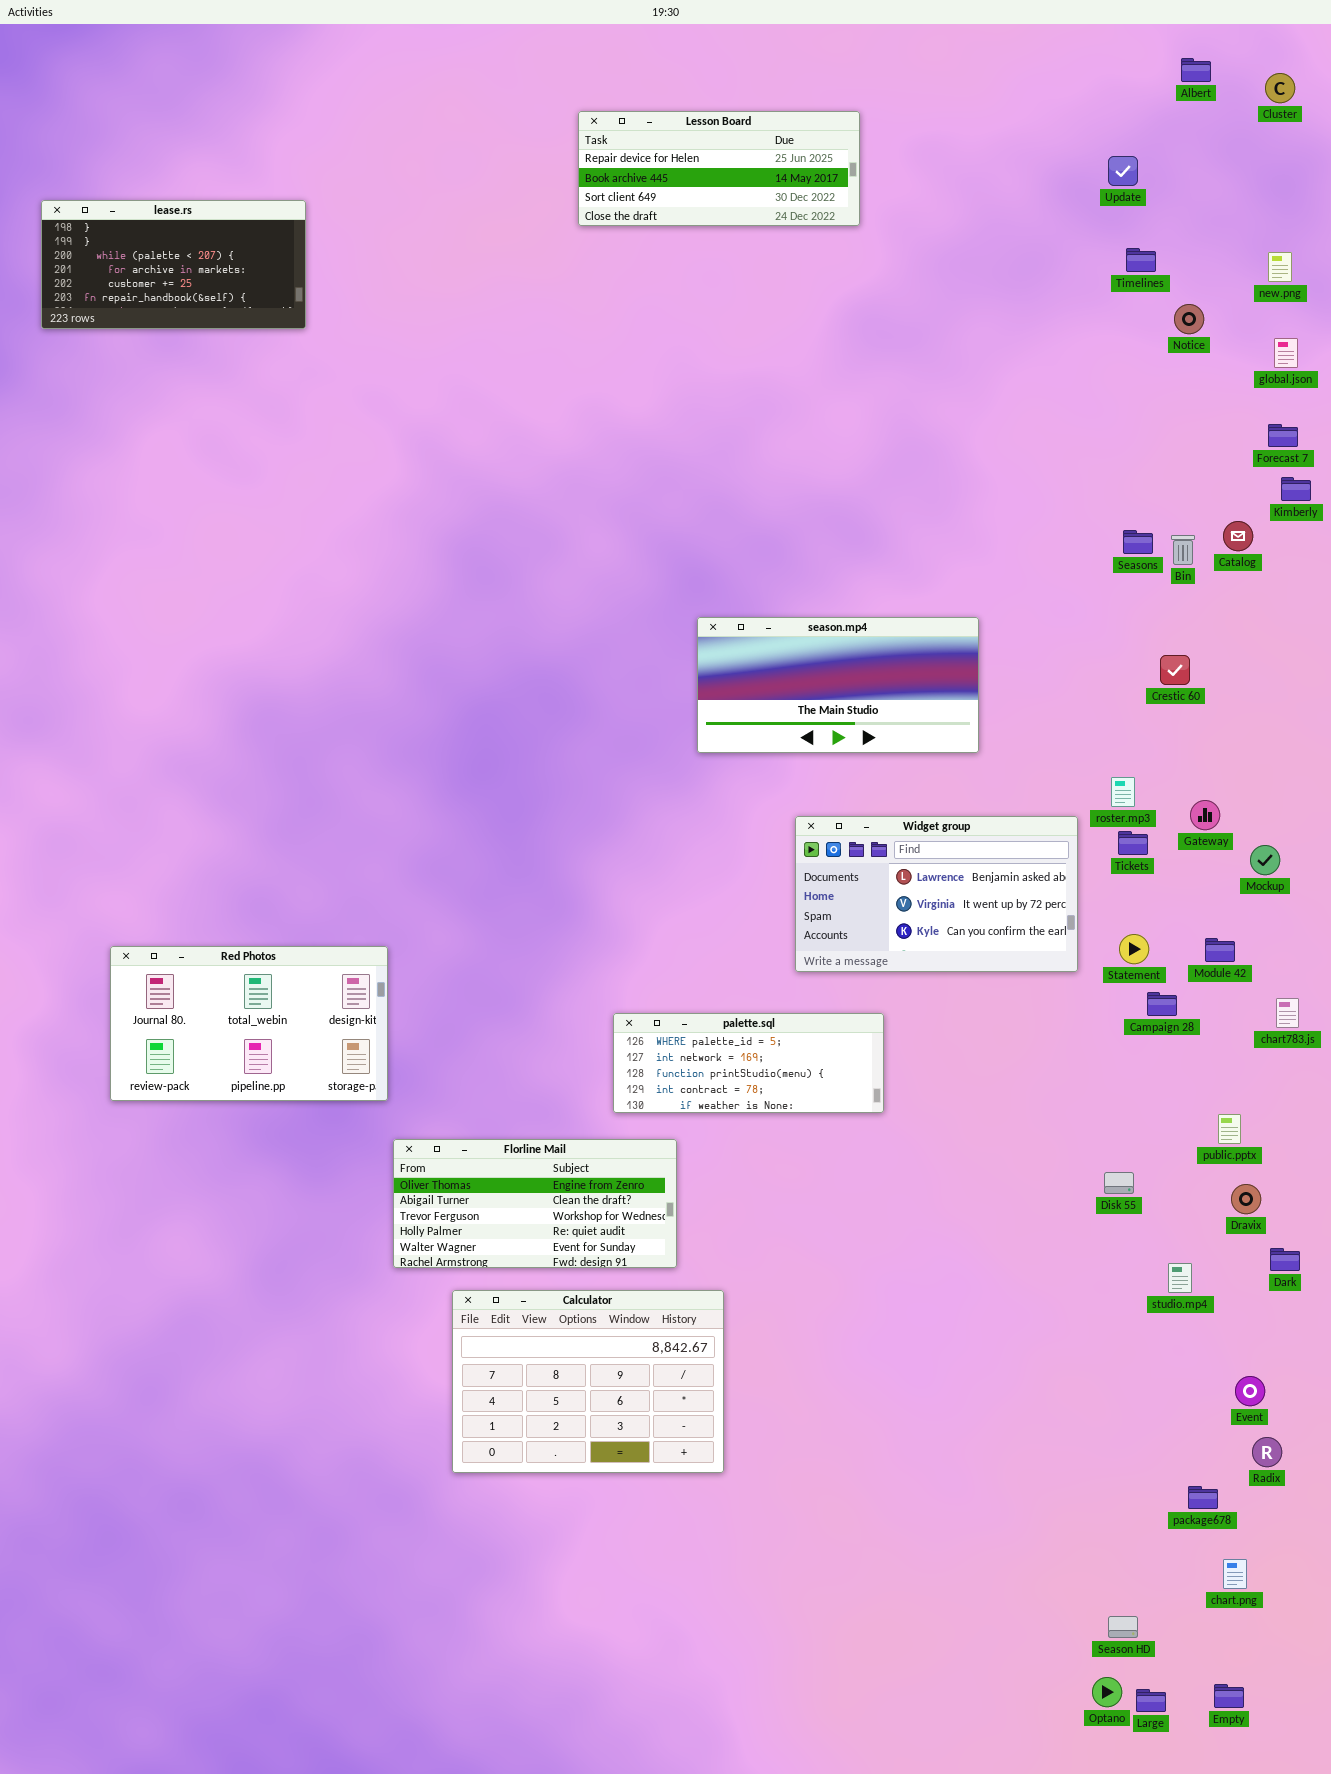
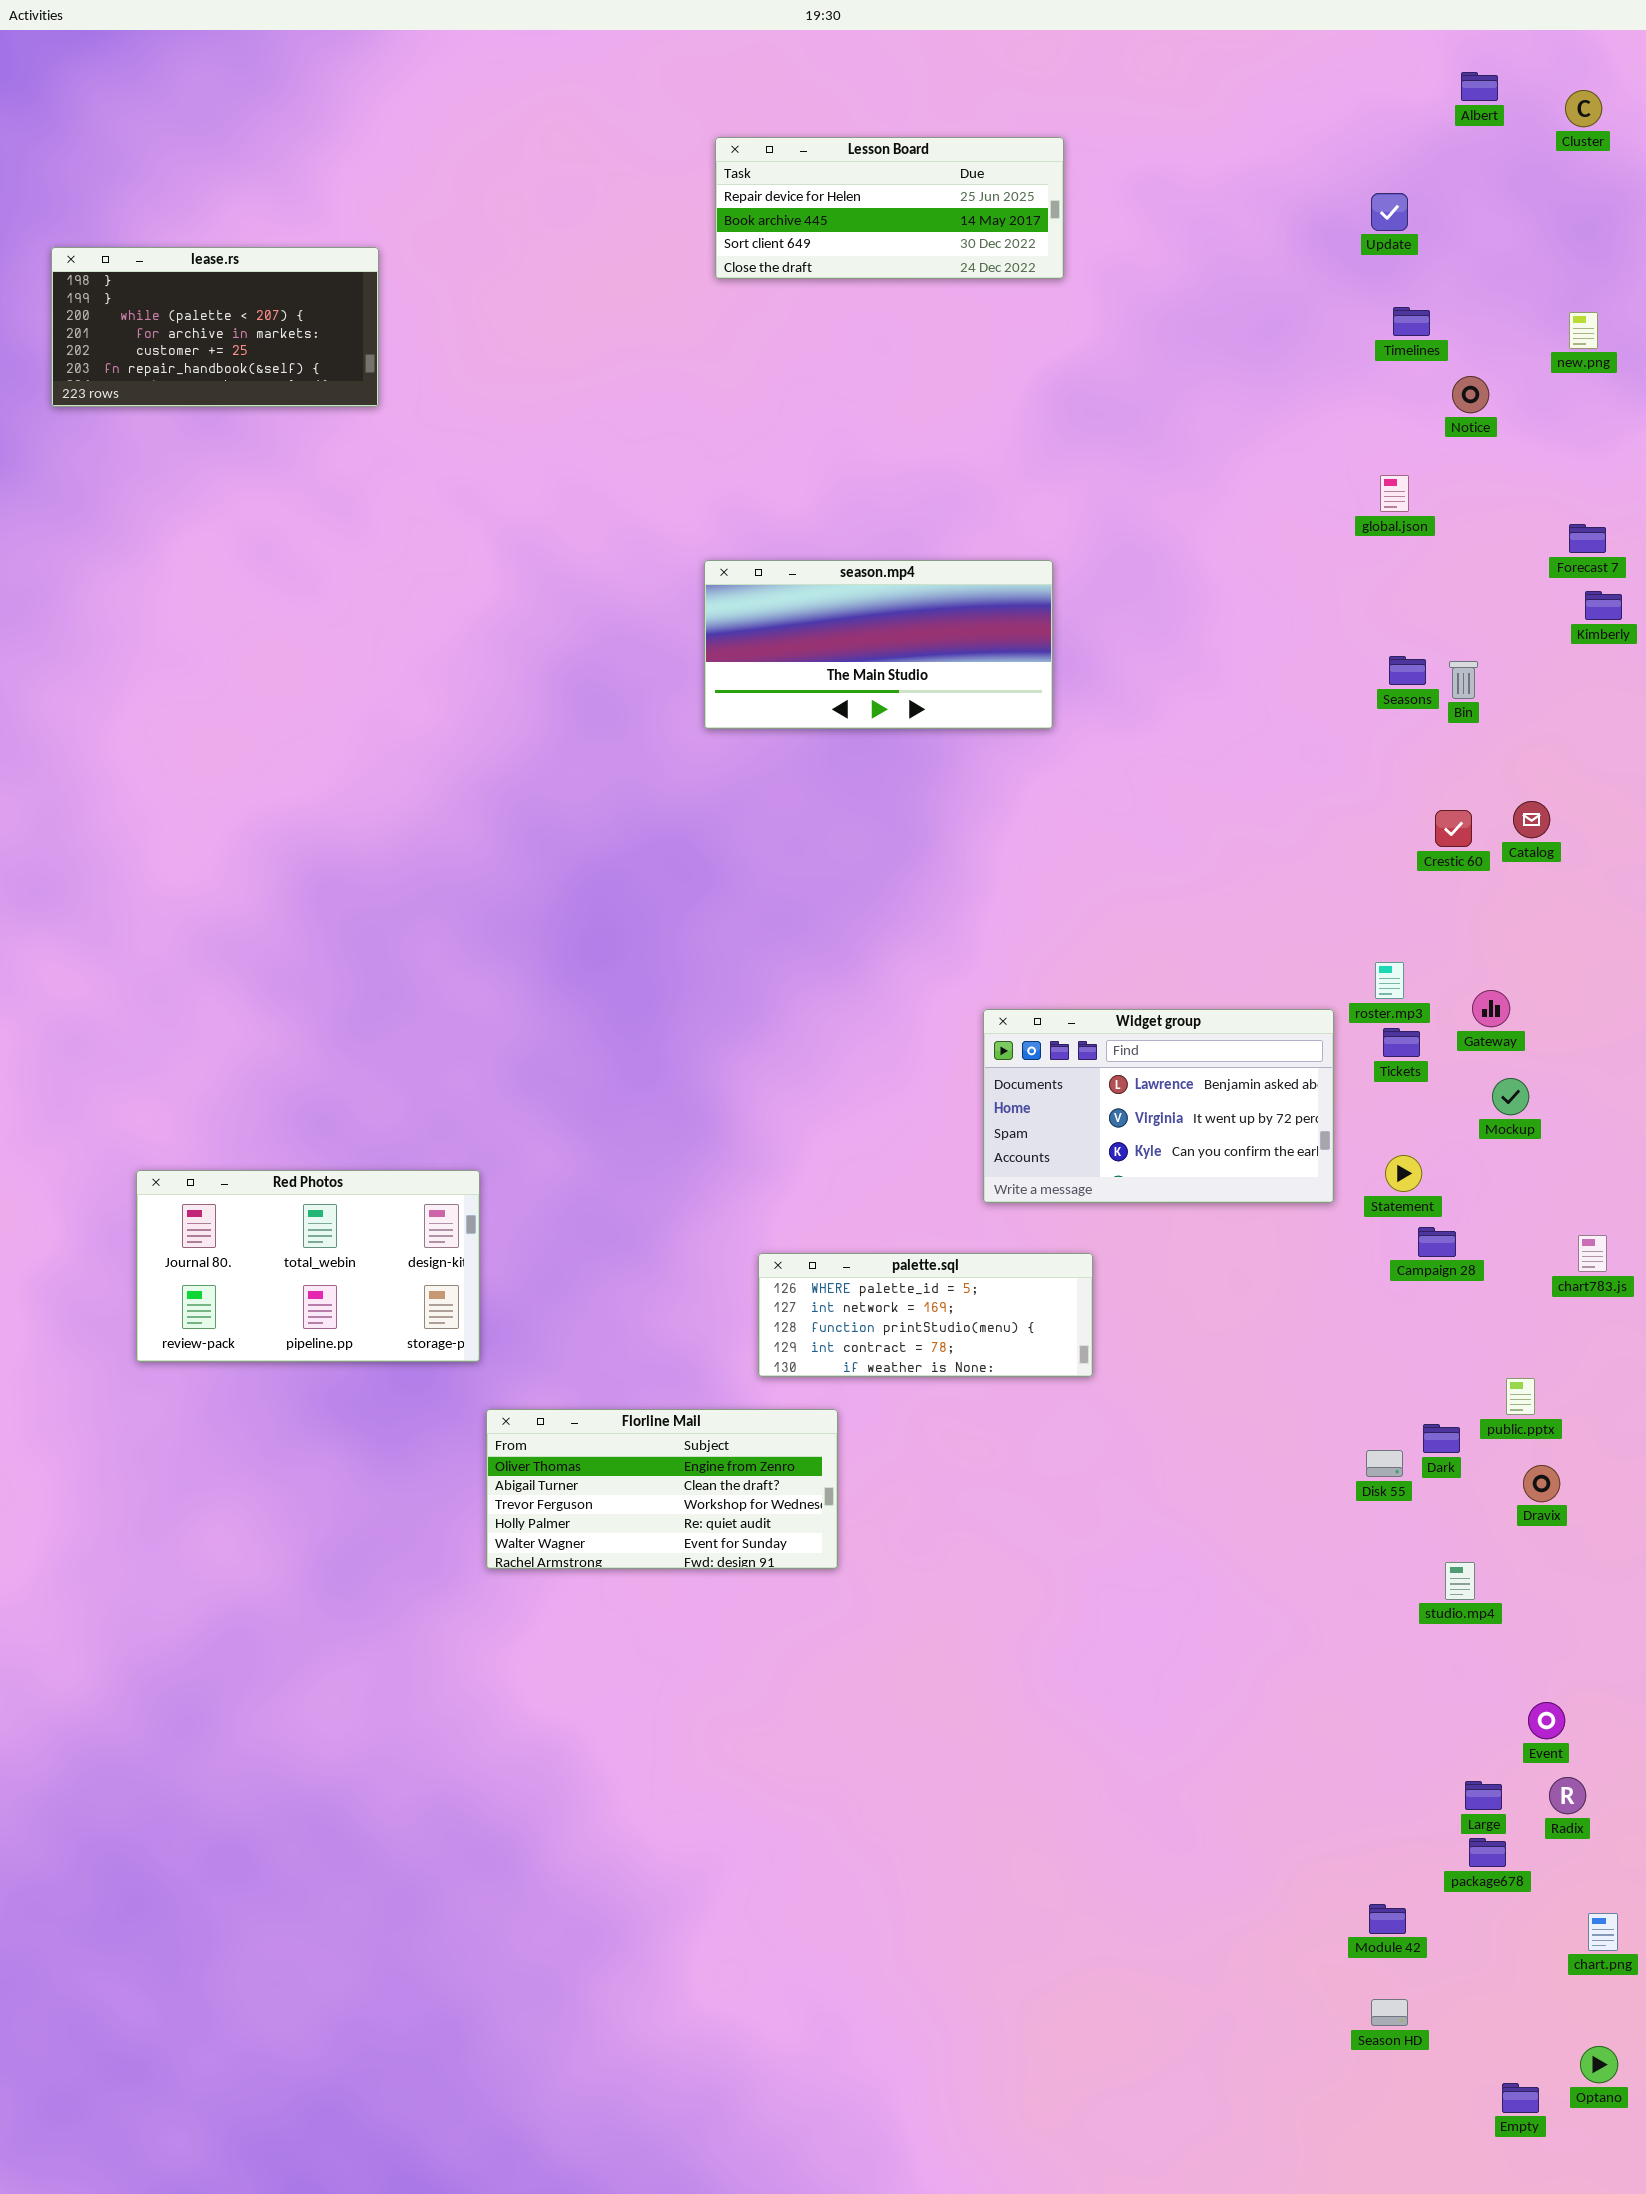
global.json: [1274,338,1298,368] -> [1380,475,1409,512], moved
Catalog: [1223,521,1253,551] -> [1513,801,1550,838], moved
season.mp4: [697,617,979,753] -> [704,560,1053,729], moved
Mockup: [1250,845,1280,875] -> [1492,1078,1529,1115], moved
Module 42: [1205,938,1235,962] -> [1369,1904,1406,1934], moved
Dark: [1270,1248,1300,1271] -> [1423,1424,1460,1453], moved
Calculator: [452,1290,724,1473] -> none, closed
chart.png: [1223,1559,1247,1589] -> [1588,1913,1618,1951], moved
Optano: [1092,1677,1122,1707] -> [1580,2046,1618,2083], moved
Large: [1136,1689,1166,1712] -> [1465,1781,1502,1810], moved

